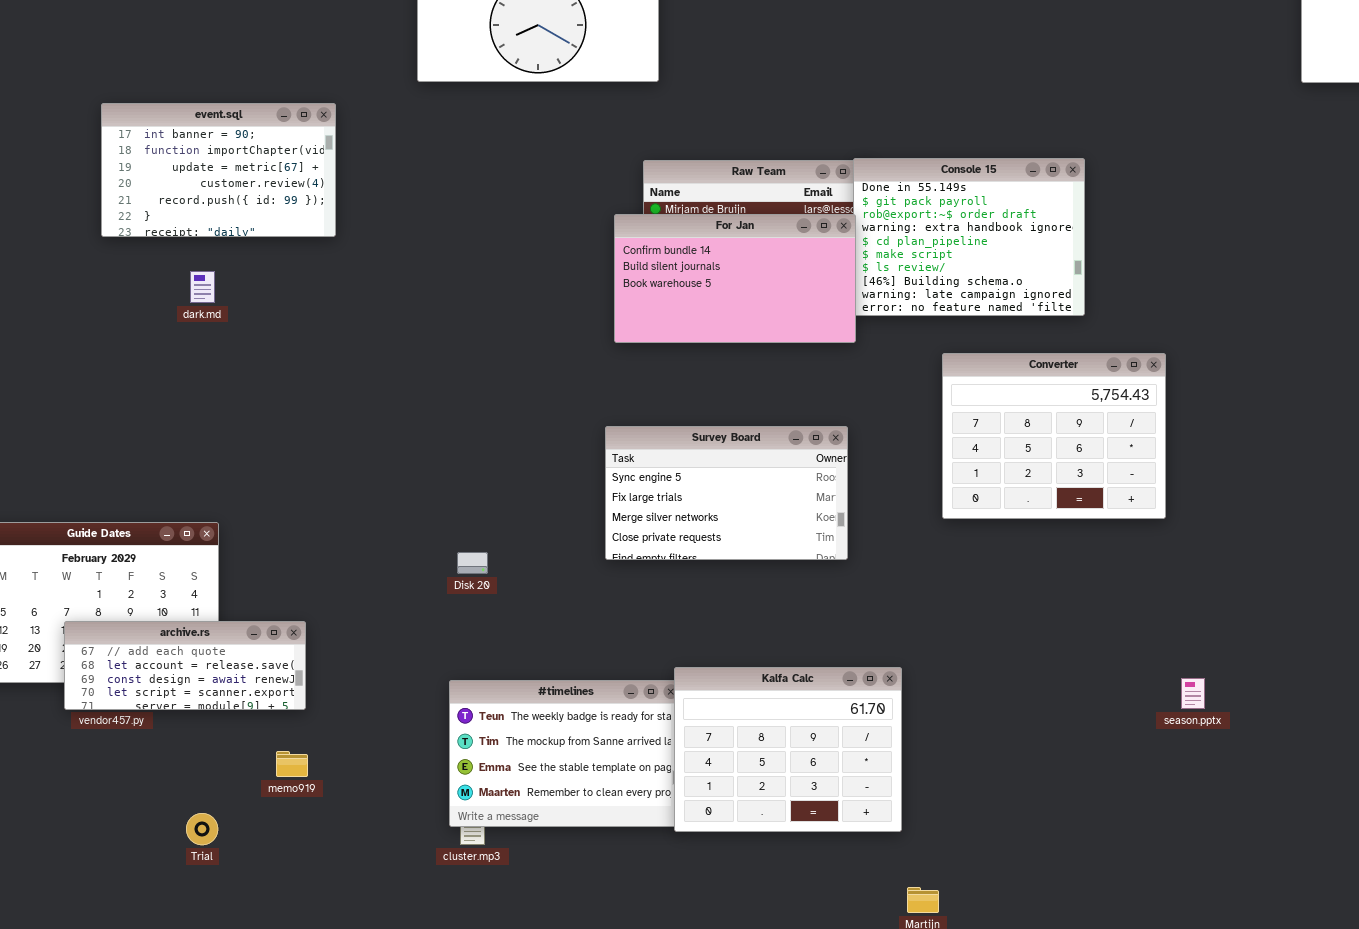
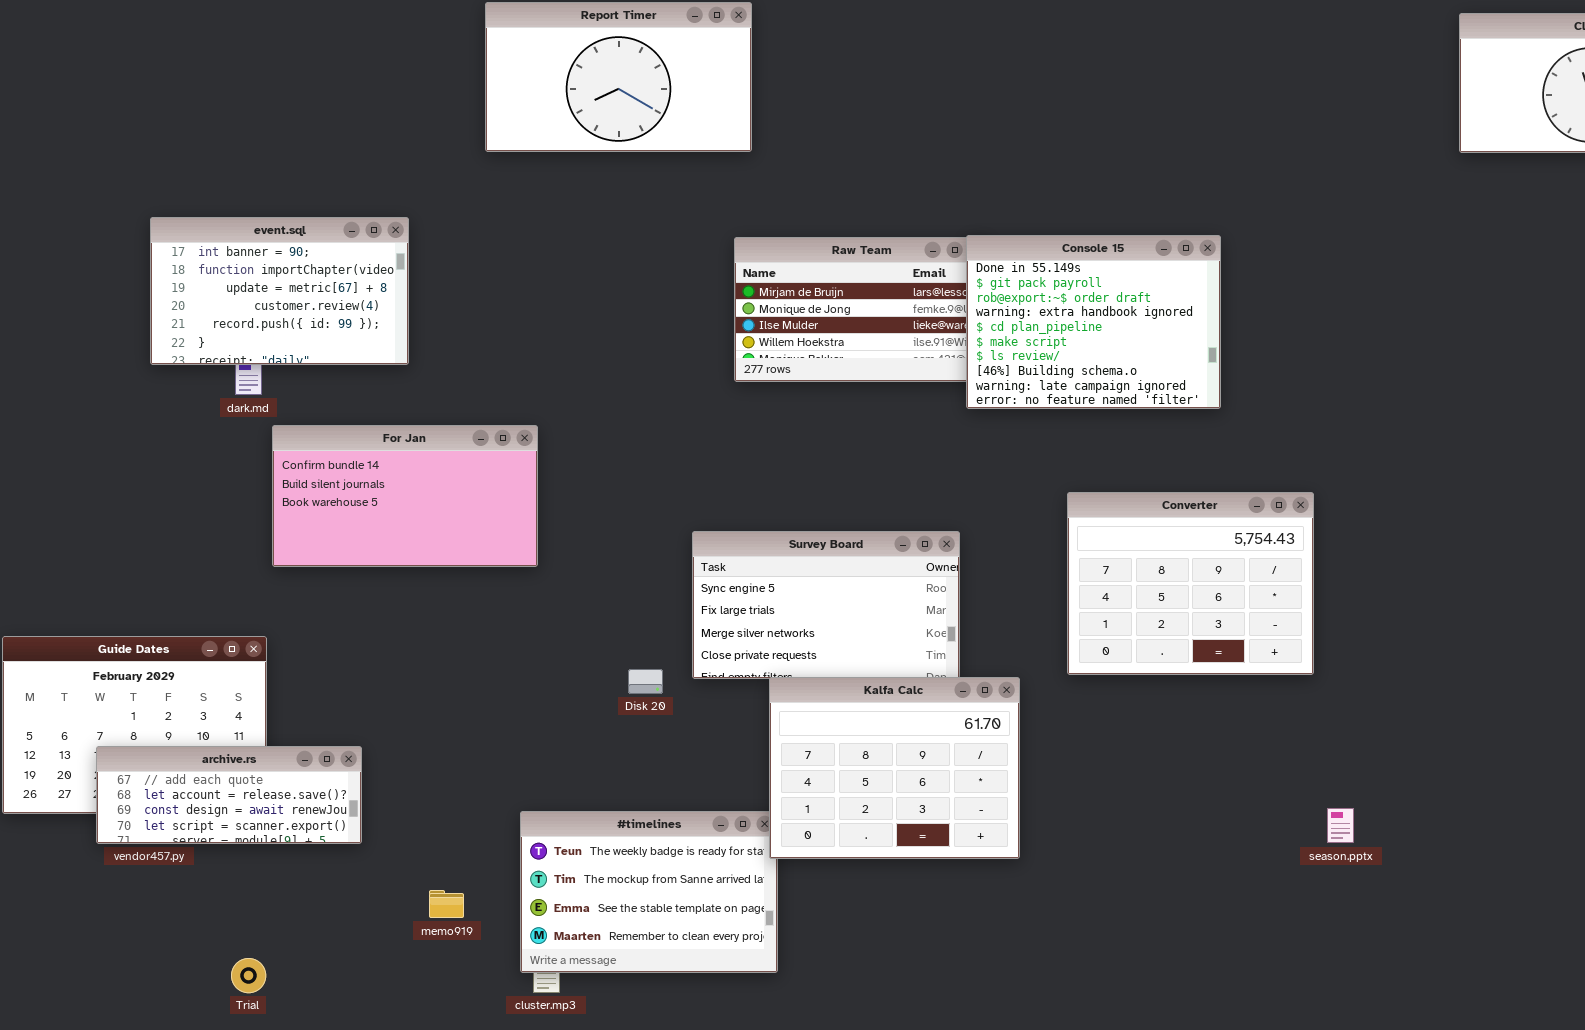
event.sql: [101,103,336,237] -> [150,217,409,365], moved
For Jan: [614,214,856,343] -> [272,425,538,567], moved
Converter: [942,353,1166,519] -> [1067,492,1314,675], moved
Disk 20: [457,552,488,574] -> [628,669,663,694], moved
Kalfa Calc: [674,667,902,832] -> [769,677,1020,859], moved
memo919: [276,751,308,777] -> [429,890,464,918], moved

